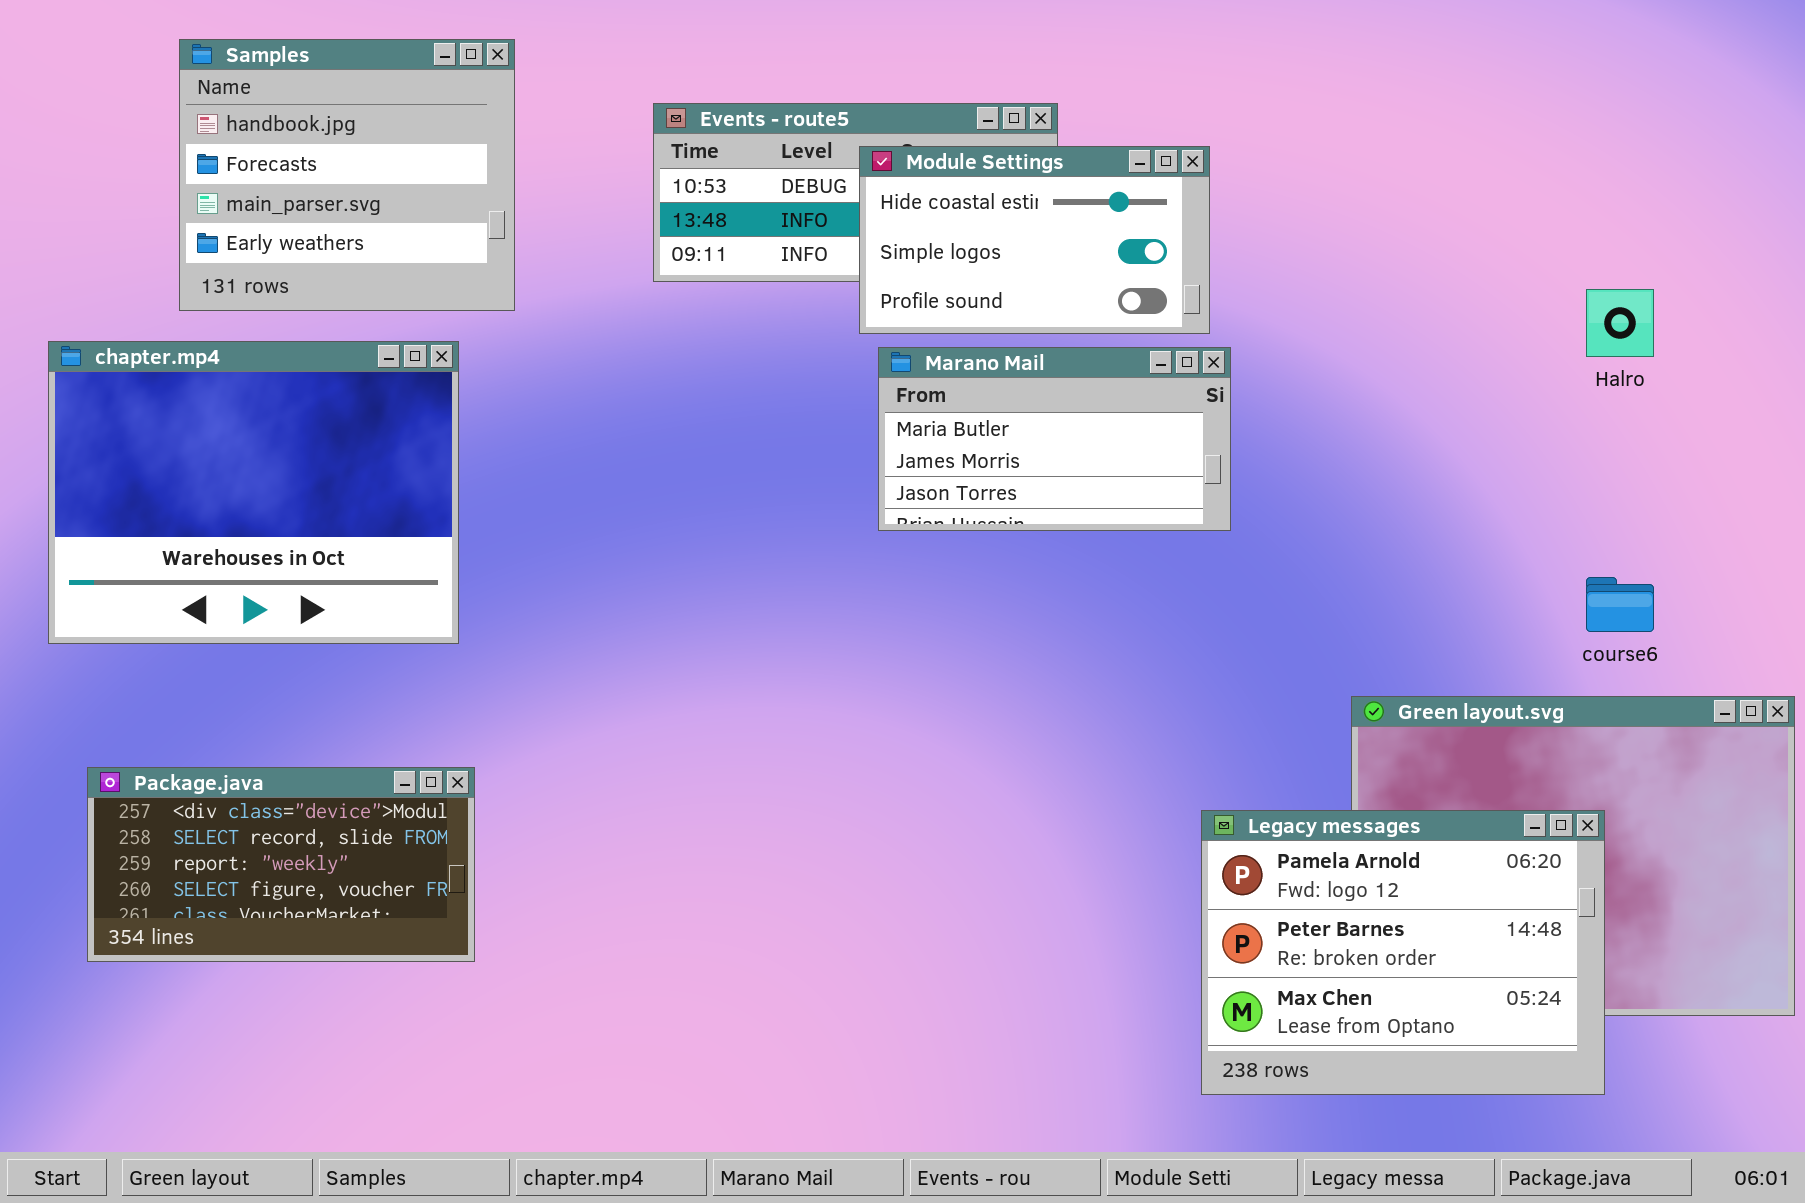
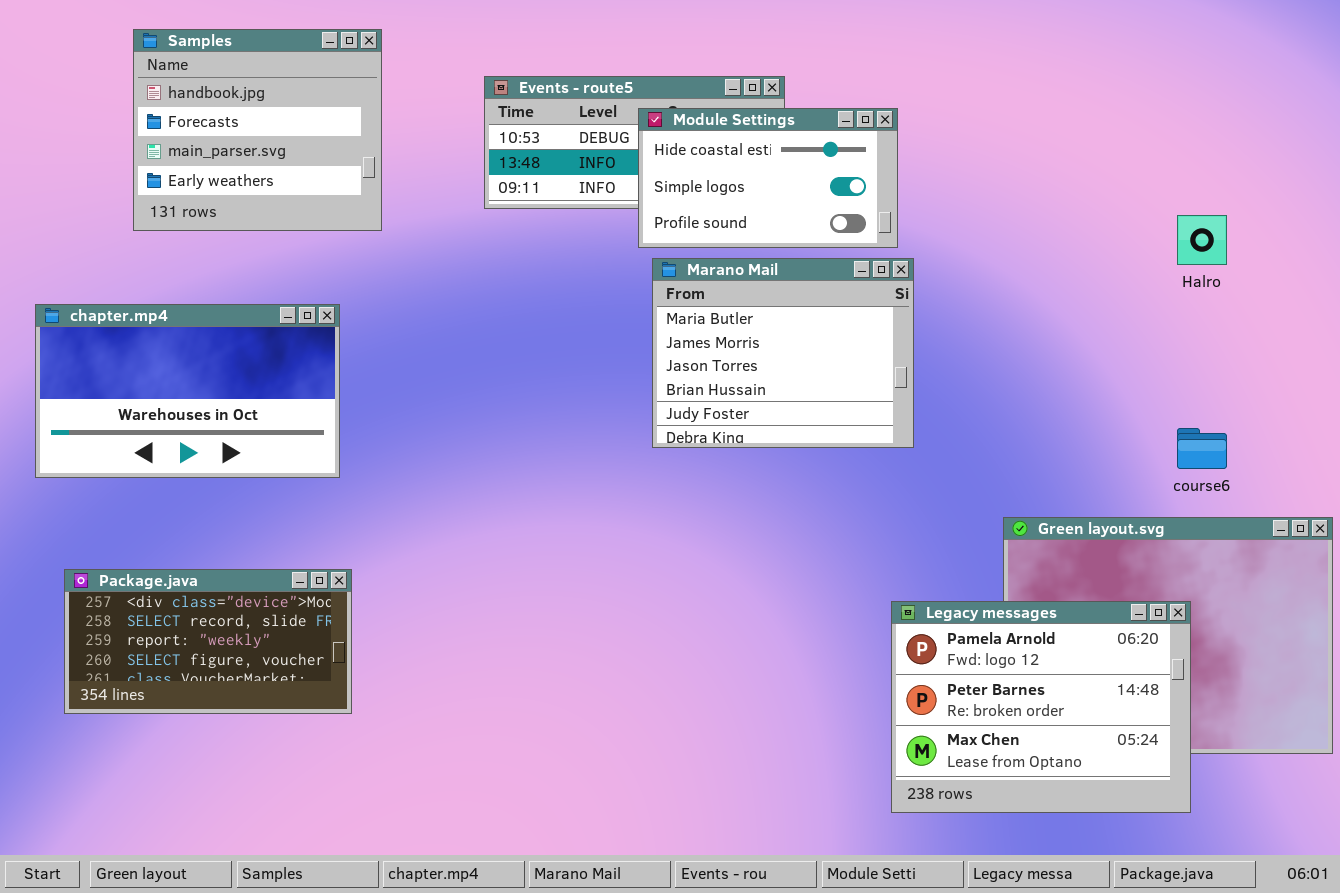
chapter.mp4: [48,341,459,644] -> [35,304,340,478], resized
Marano Mail: [878,347,1231,531] -> [652,258,914,448], resized

